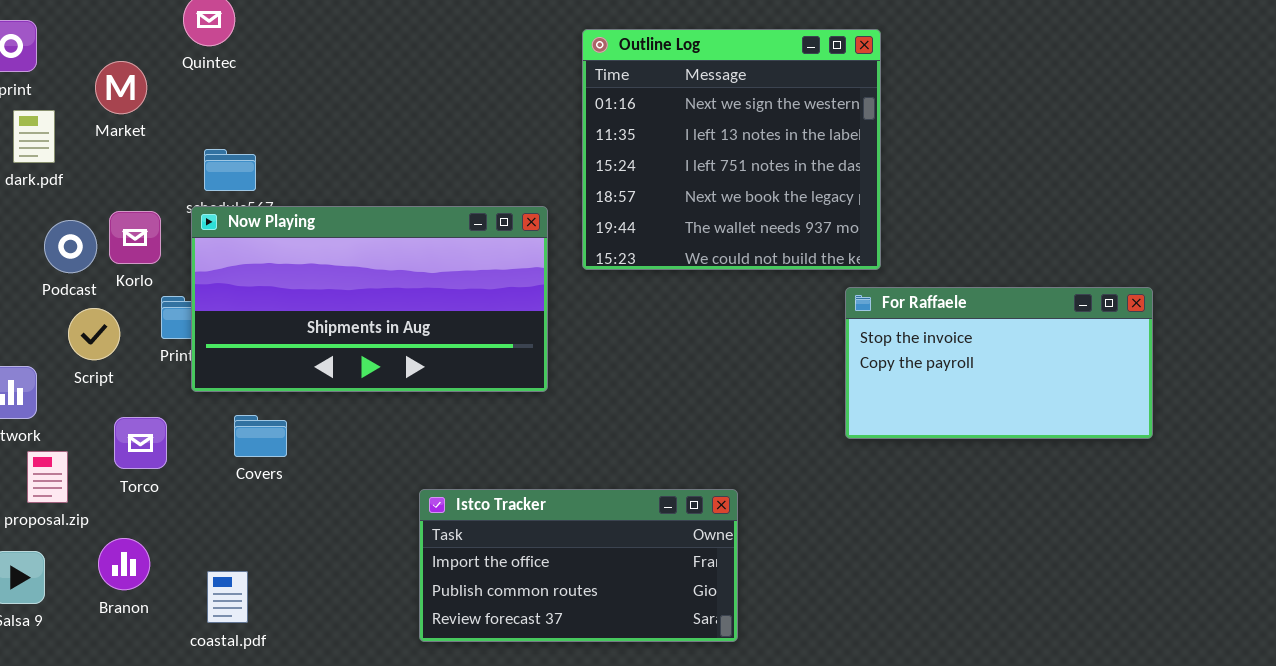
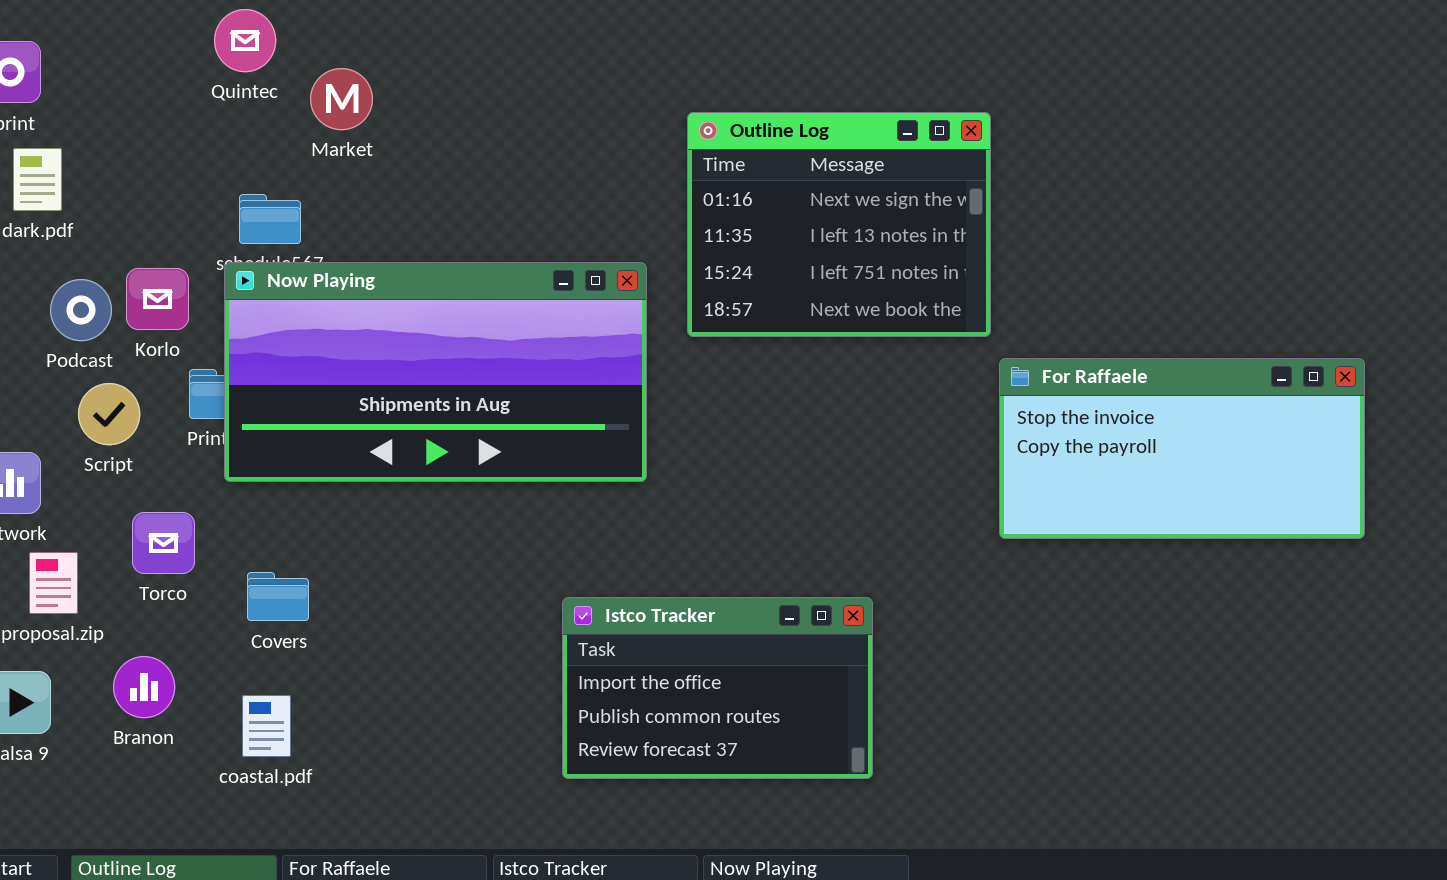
Outline Log: [582,29,881,270] -> [687,112,991,337], resized
Market: [95,61,147,114] -> [310,68,373,130], moved
Covers: [234,415,287,457] -> [247,572,309,621], moved
Istco Tracker: [419,489,738,642] -> [562,597,873,779], resized

